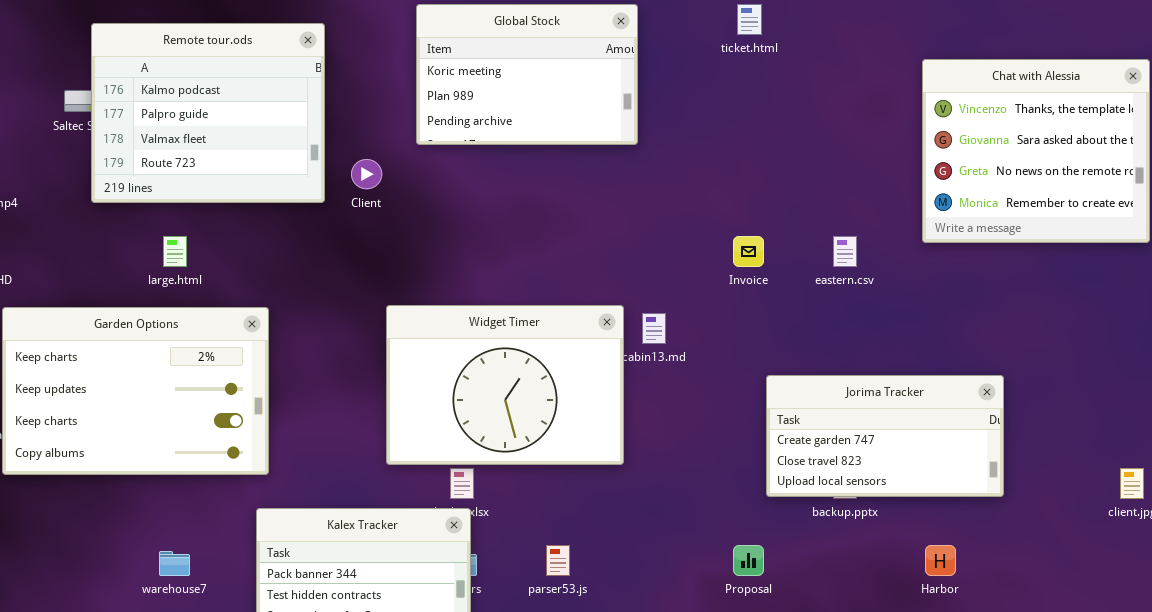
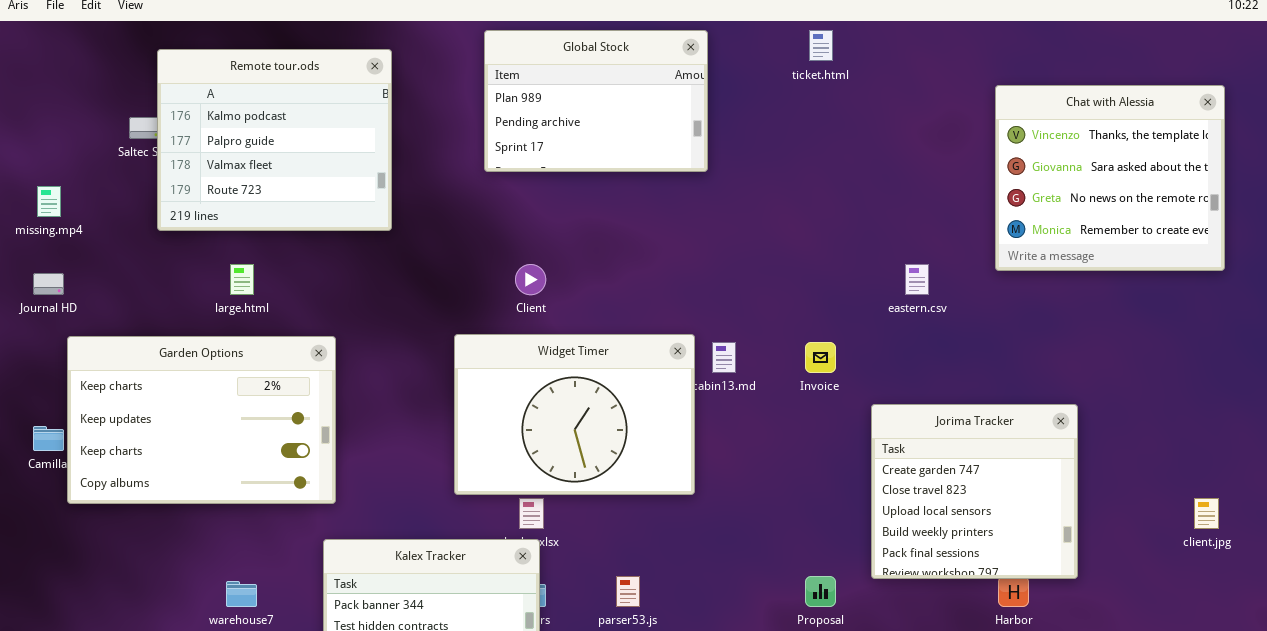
Global Stock: [416,4,638,145] -> [484,30,708,172], scrolled down 1 row
Client: [351,159,382,189] -> [515,264,546,295], moved
Invoice: [733,236,764,267] -> [805,342,836,373], moved
Jorima Tracker: [766,375,1004,497] -> [871,404,1078,579], resized

